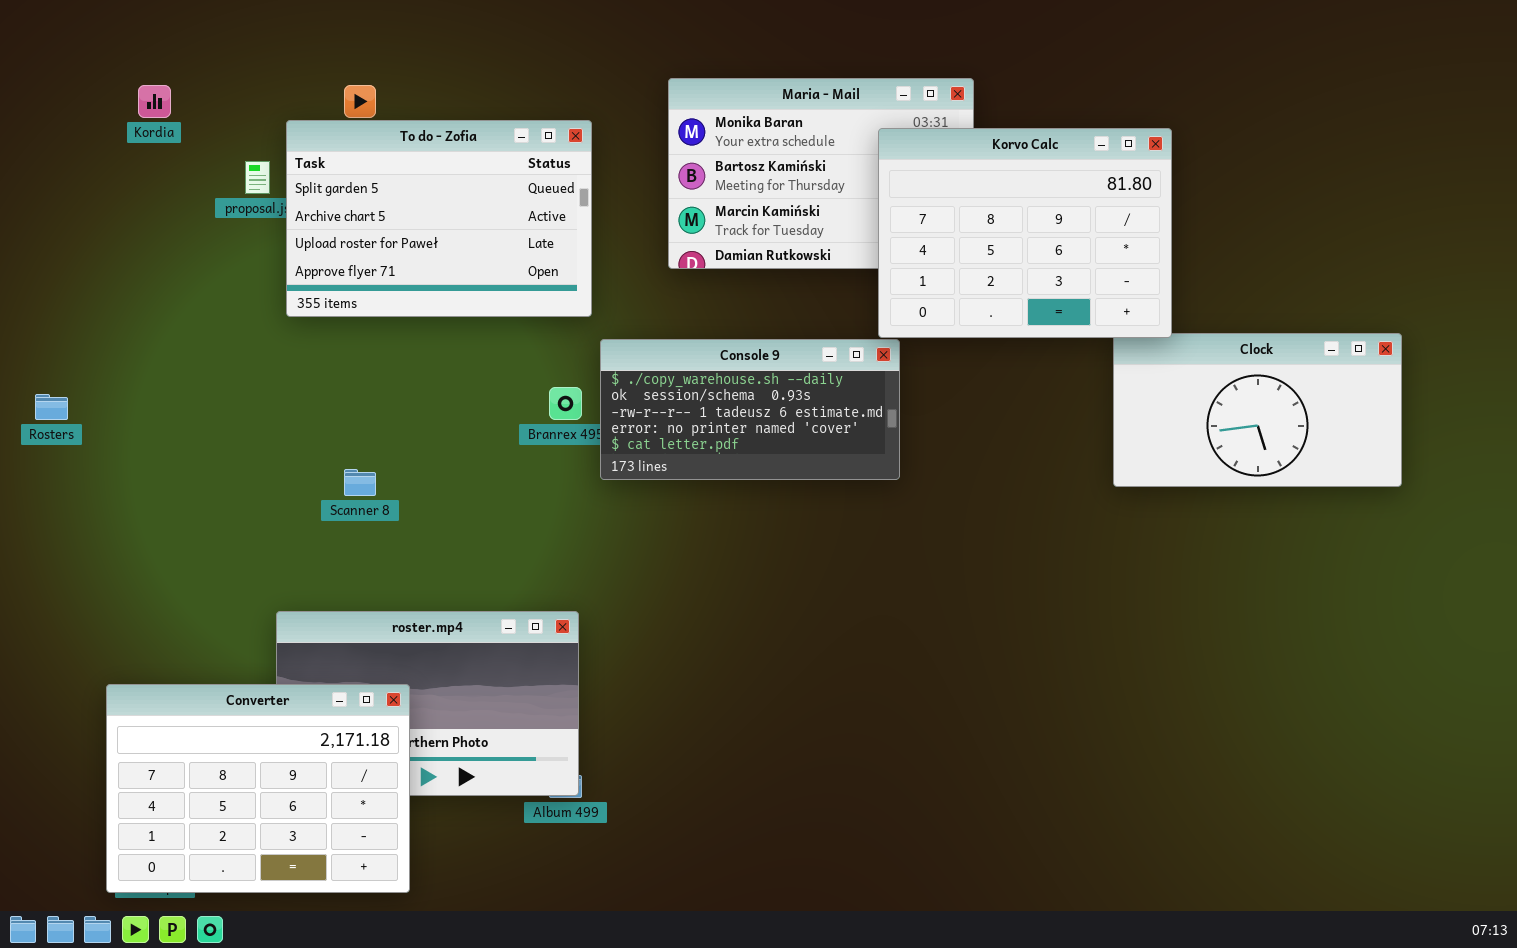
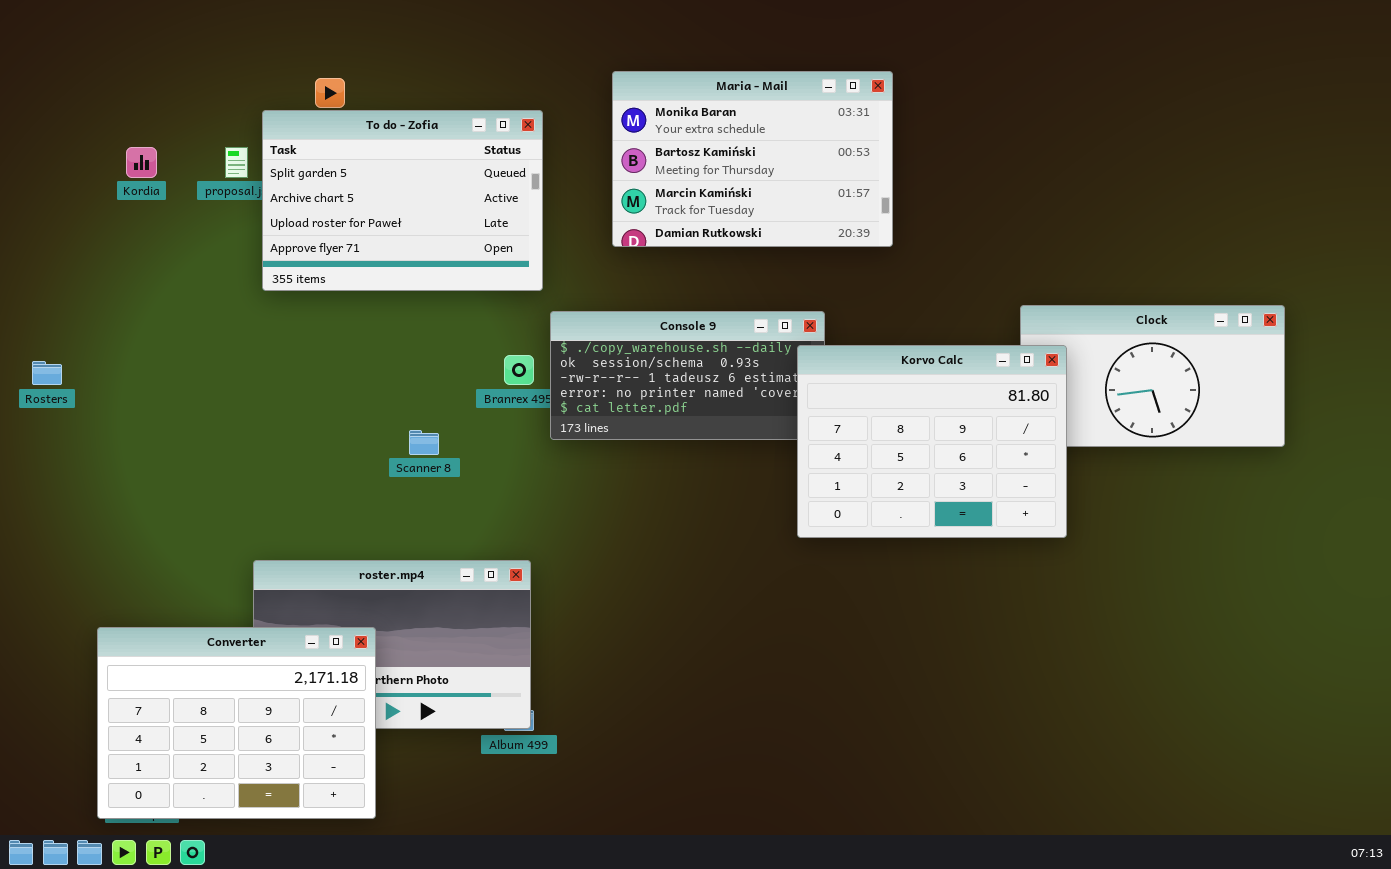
Kordia: [138,85,171,118] -> [126,147,157,178], moved
Korvo Calc: [878,128,1172,338] -> [797,345,1067,538], moved
Scanner 8: [344,469,376,496] -> [409,430,439,455], moved

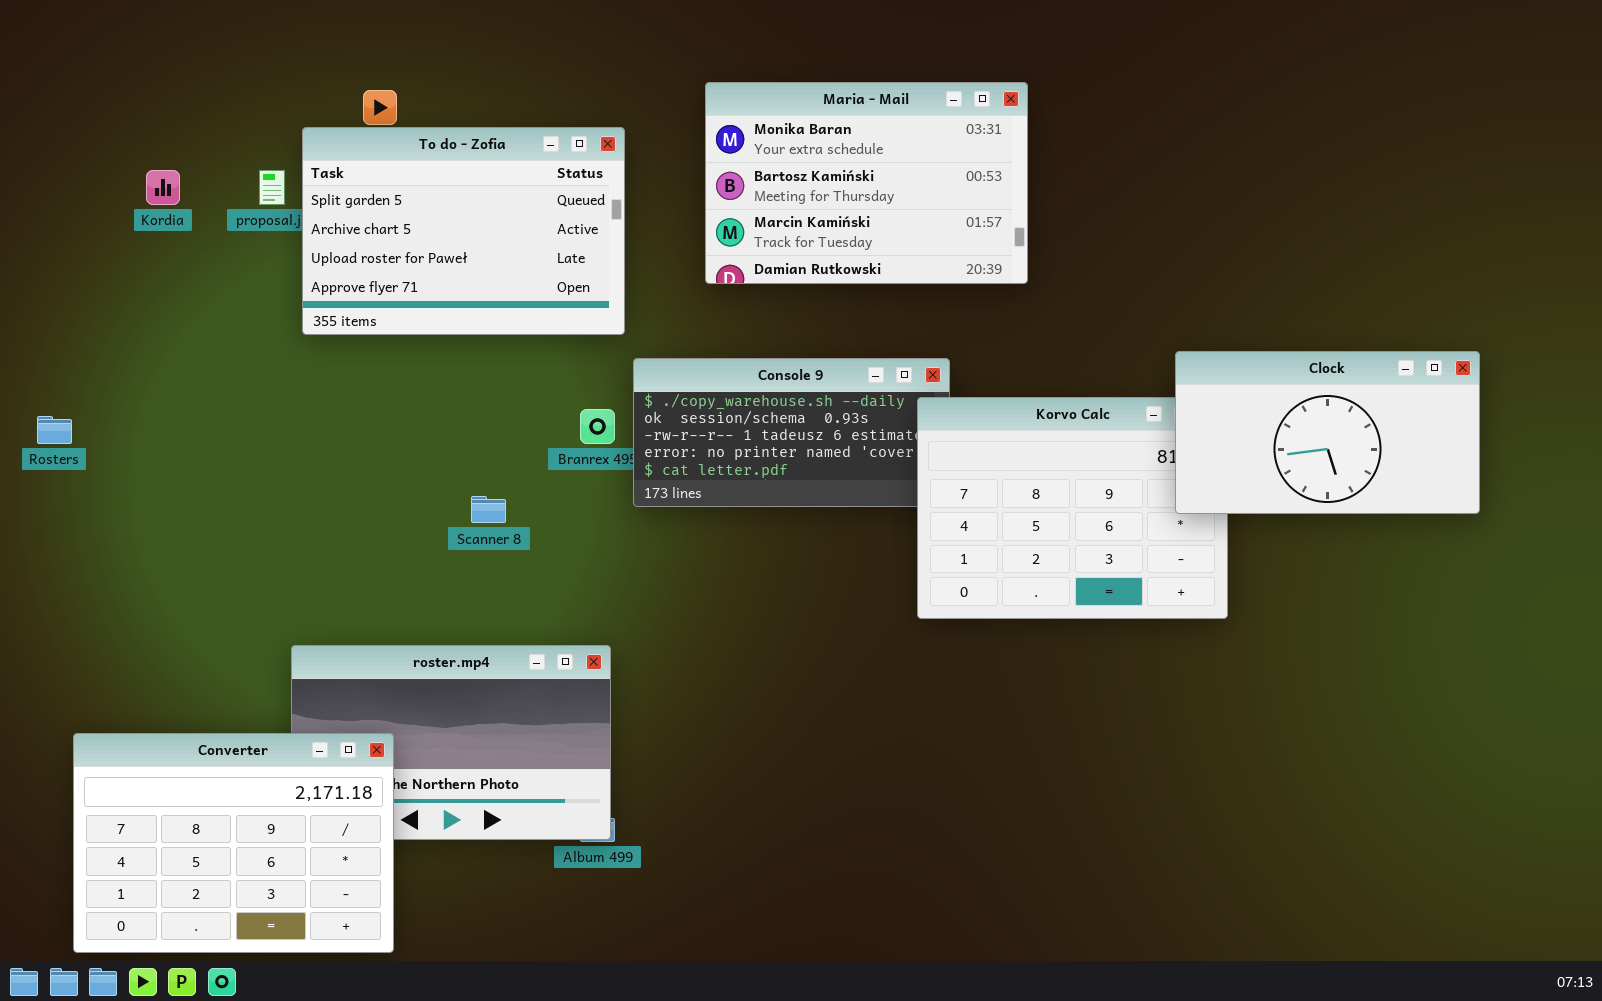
Clock: [1020,305,1285,447] -> [1175,351,1480,514], raised
Converter: [97,627,376,819] -> [73,733,394,953], moved

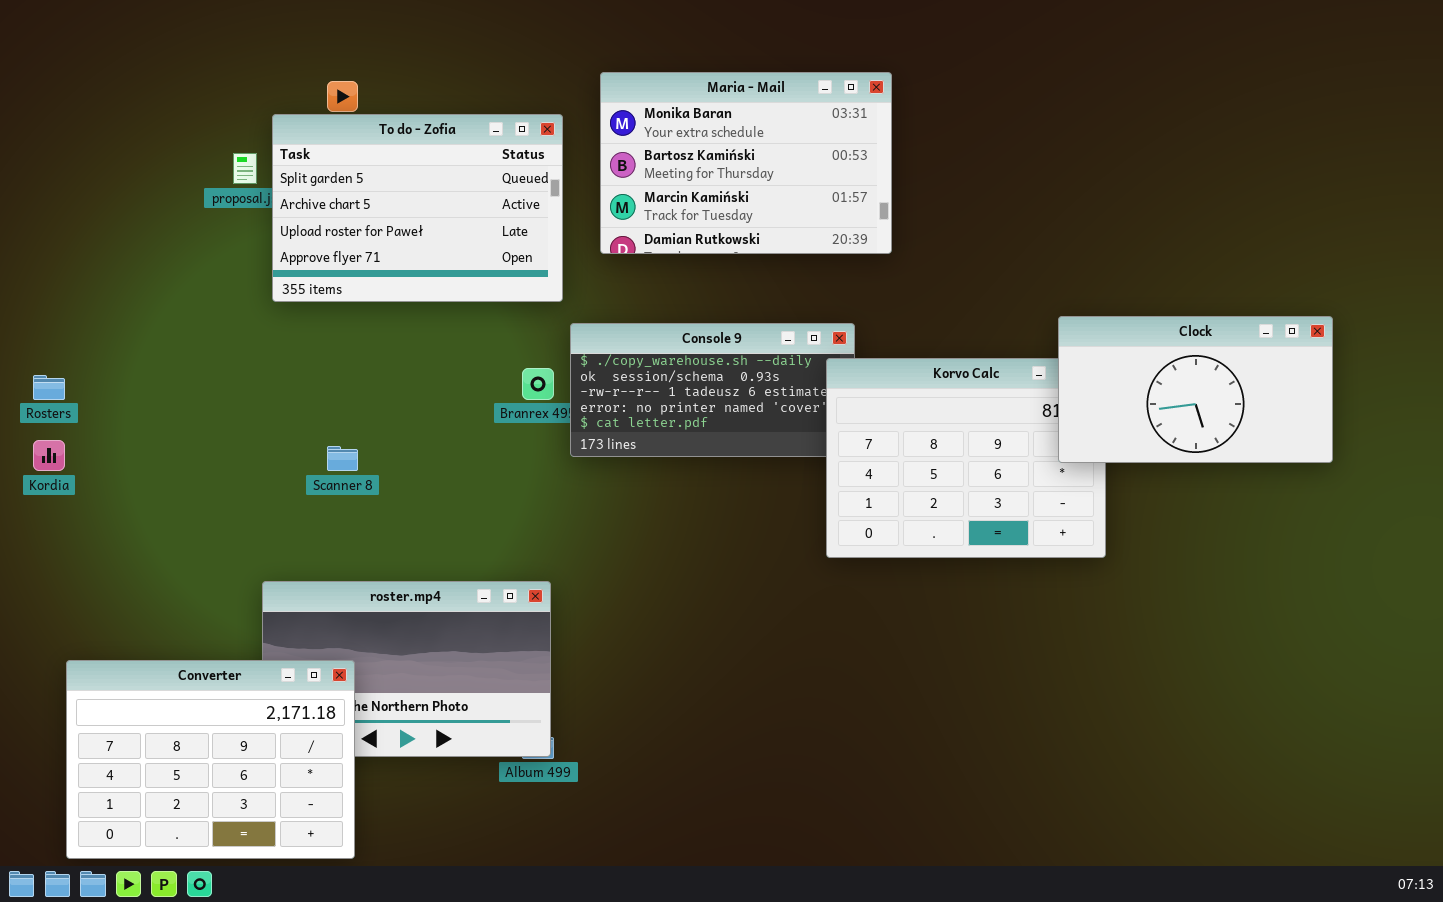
Maria - Mail: [705,82,1028,284] -> [600,72,892,254], moved
Kordia: [146,170,180,205] -> [33,440,65,471], moved
Scanner 8: [471,496,506,523] -> [327,446,358,471], moved

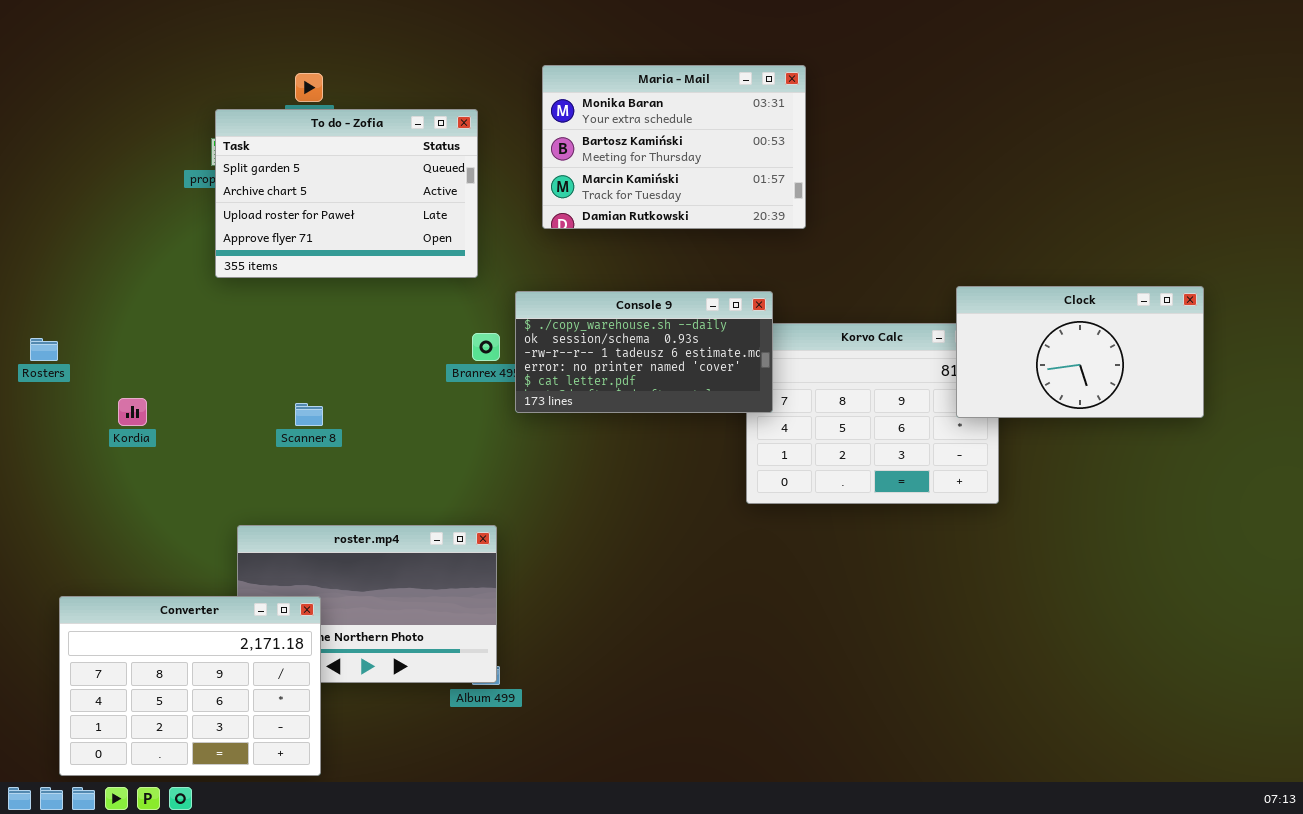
To do - Zofia: [272,114,563,302] -> [215,109,478,278], moved
Console 9: [570,323,855,457] -> [515,291,773,413], raised
Kordia: [33,440,65,471] -> [118,398,147,426], moved

